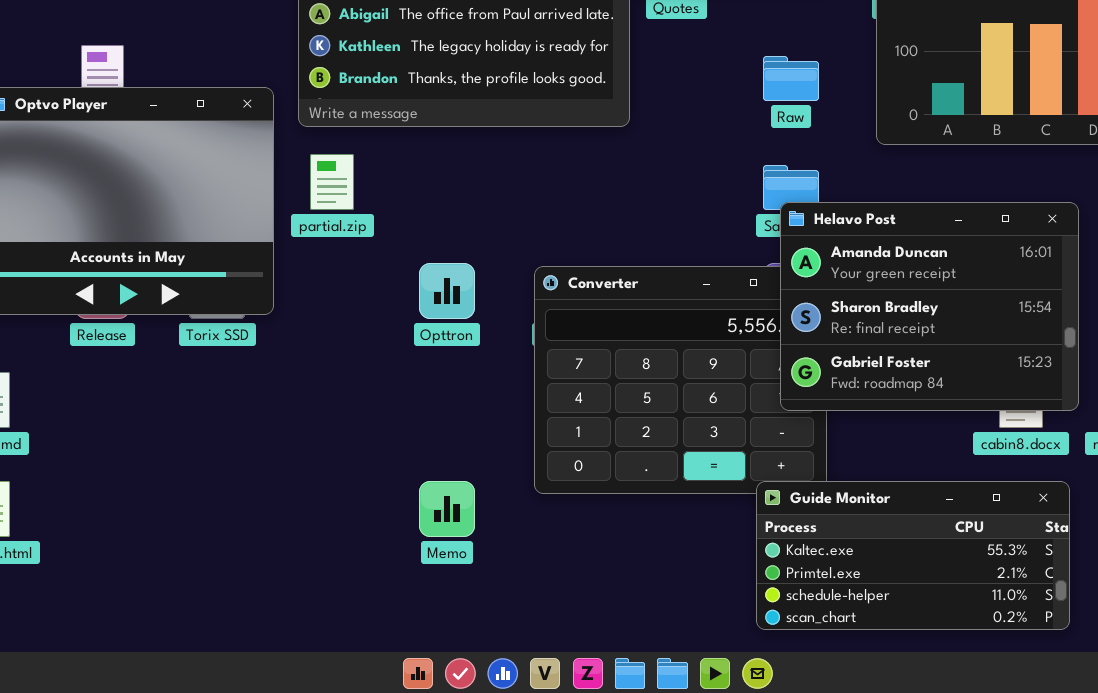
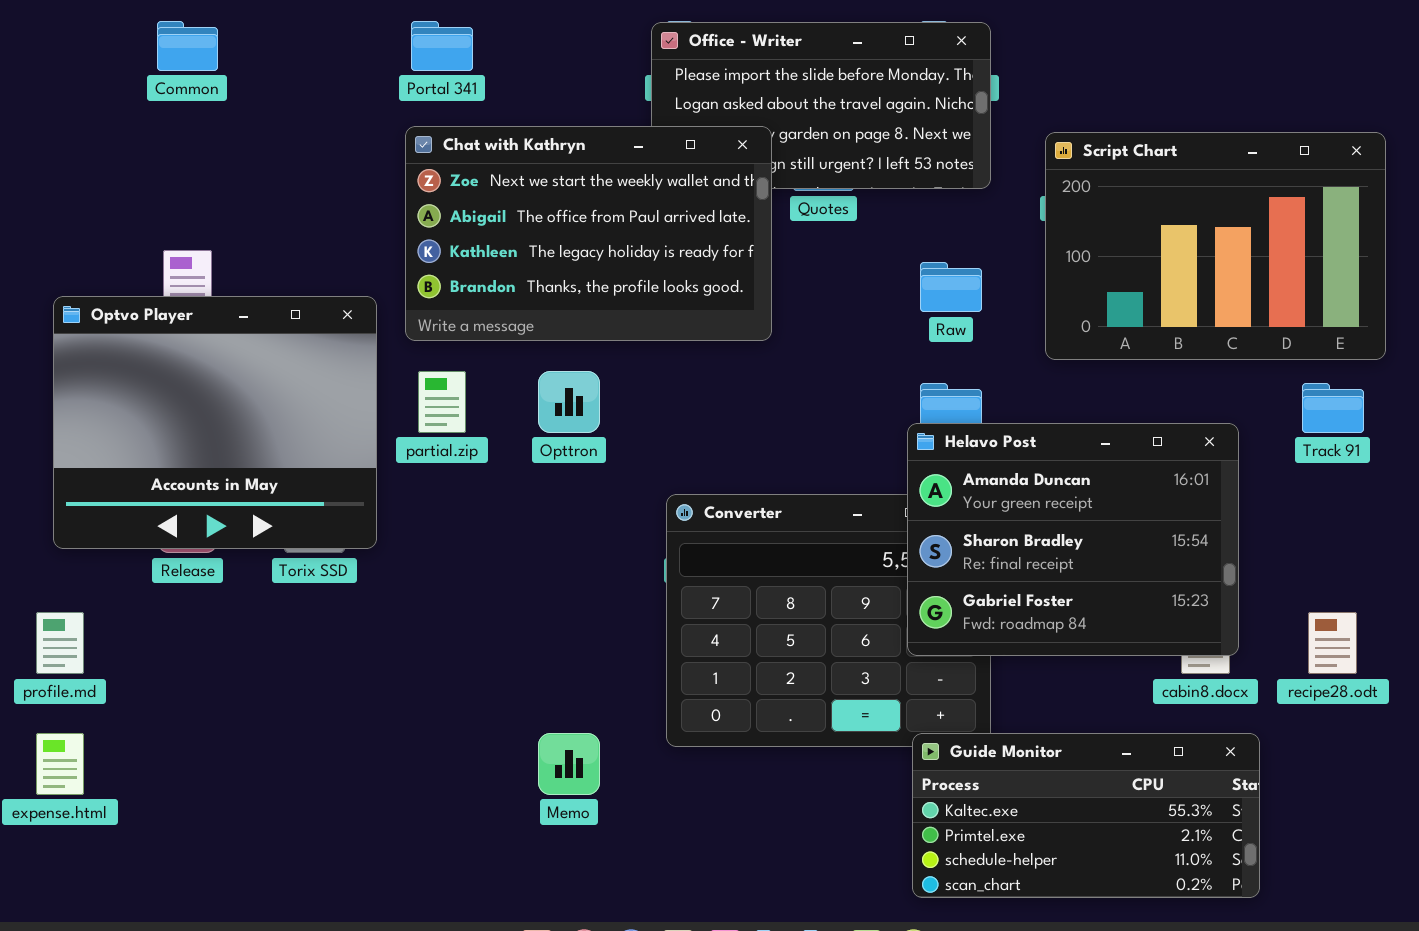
Helavo Post: [780,202,1079,411] -> [907,423,1239,656], moved
Opttron: [419,263,475,319] -> [538,371,600,433], moved

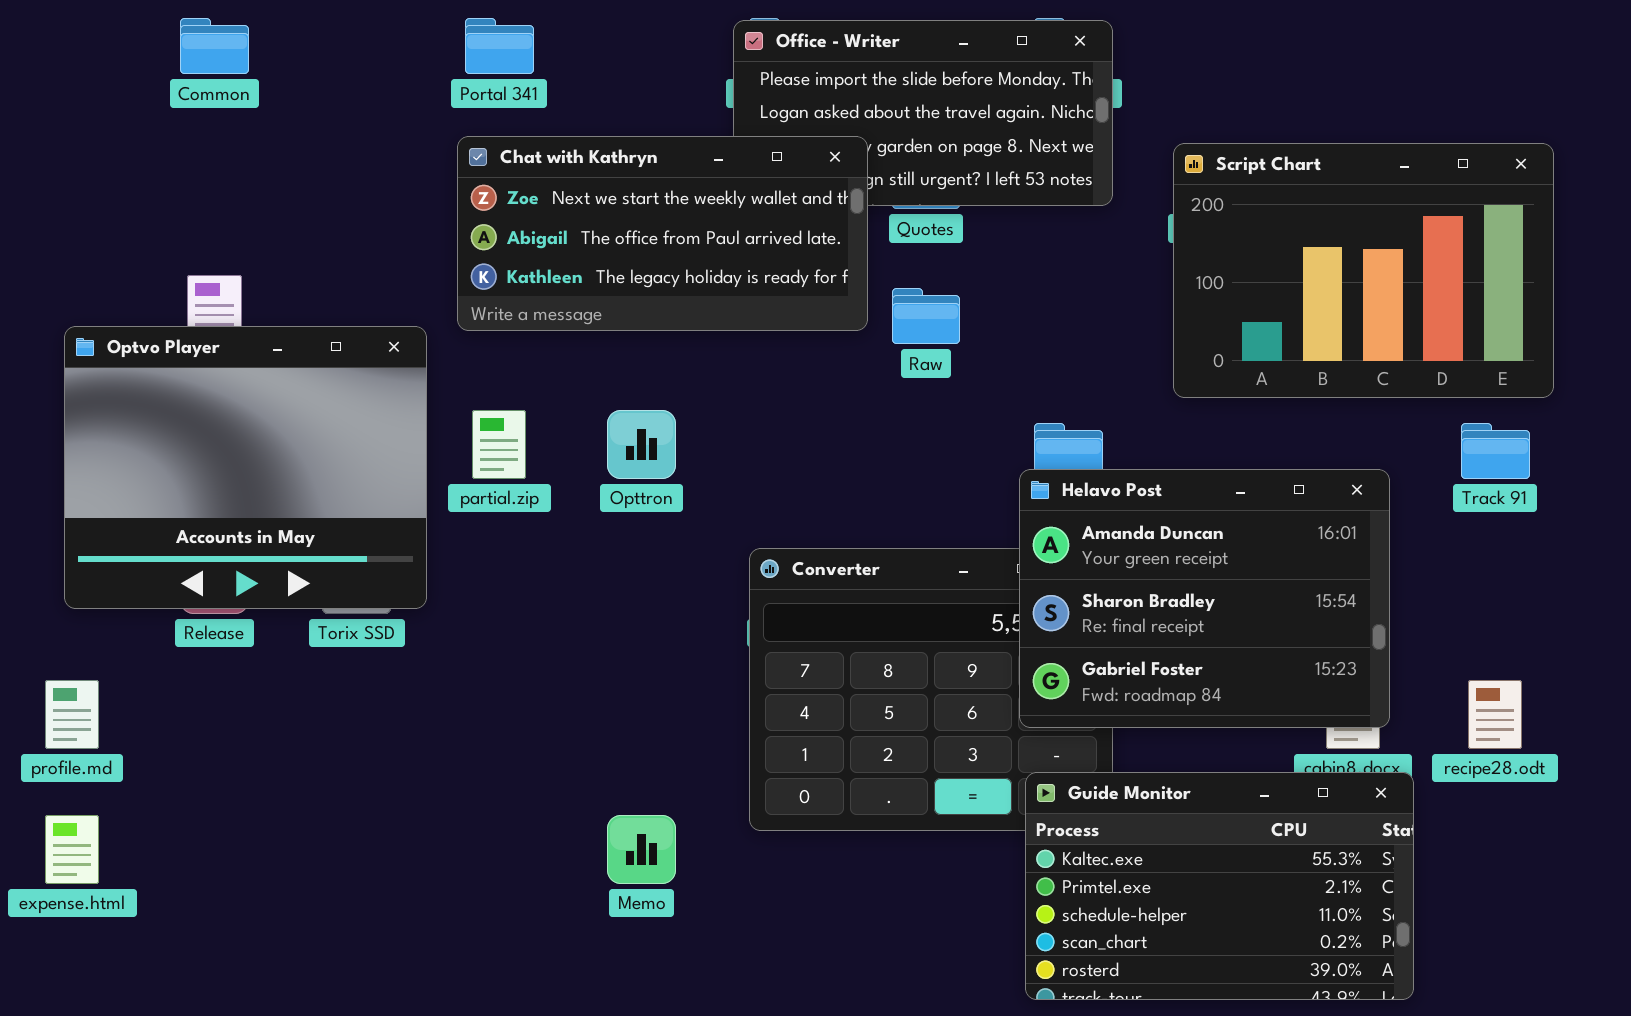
Chat with Kathryn: [405,126,772,341] -> [457,136,868,331], resized
Raw: [920,262,982,312] -> [892,288,960,344], moved
Guide Monitor: [912,733,1260,898] -> [1025,772,1414,1000], resized

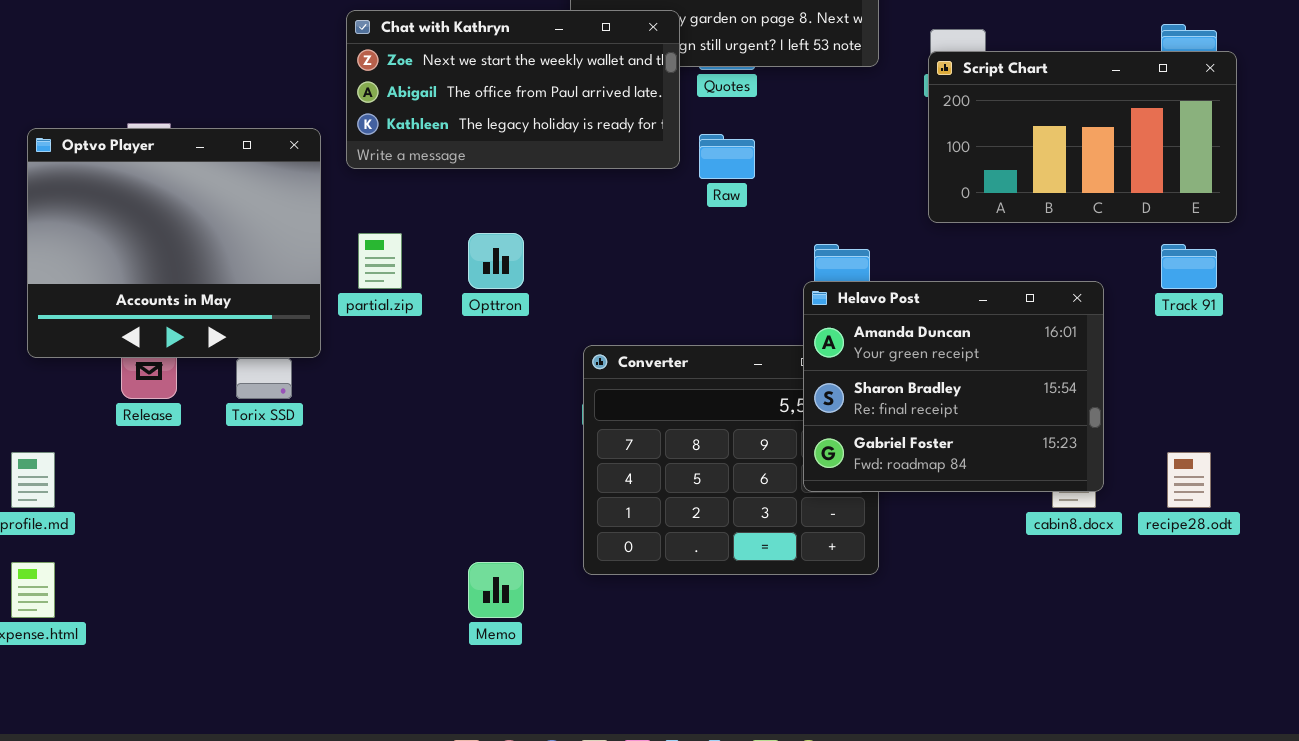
Script Chart: [1173,143,1554,398] -> [928,51,1237,223], resized
Optvo Player: [64,326,427,609] -> [27,128,321,358], moved
Guide Monitor: [1025,772,1414,1000] -> none, closed

